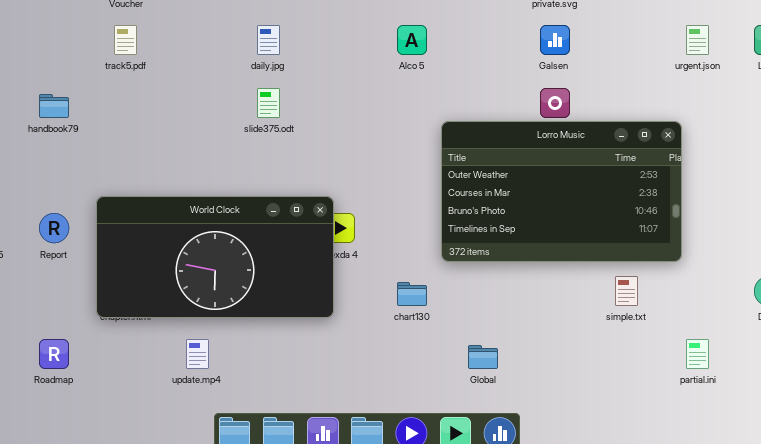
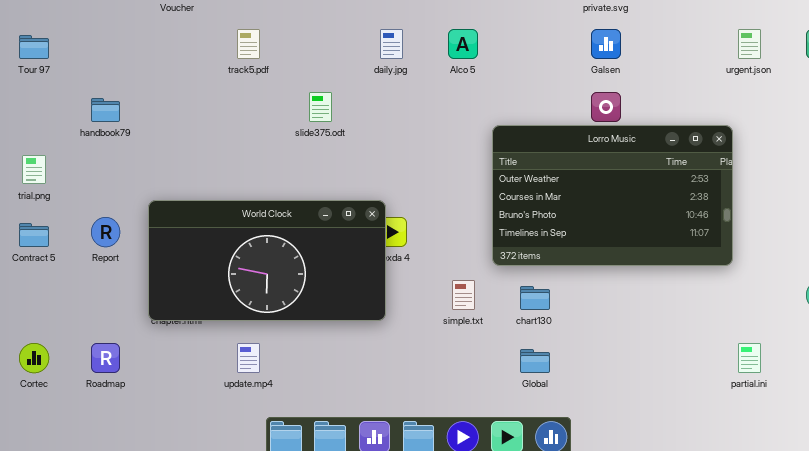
track5.pdf: [114,25,137,55] -> [237,29,260,59], moved
daily.jpg: [257,25,280,55] -> [380,29,403,59], moved
simple.txt: [615,276,638,306] -> [452,280,475,310], moved
chart130: [397,282,427,306] -> [520,286,550,310], moved

